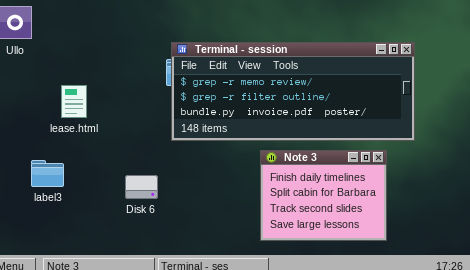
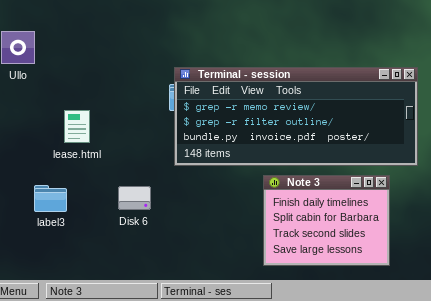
Disk 6: [125,175,158,199] -> [118,186,151,210], moved

